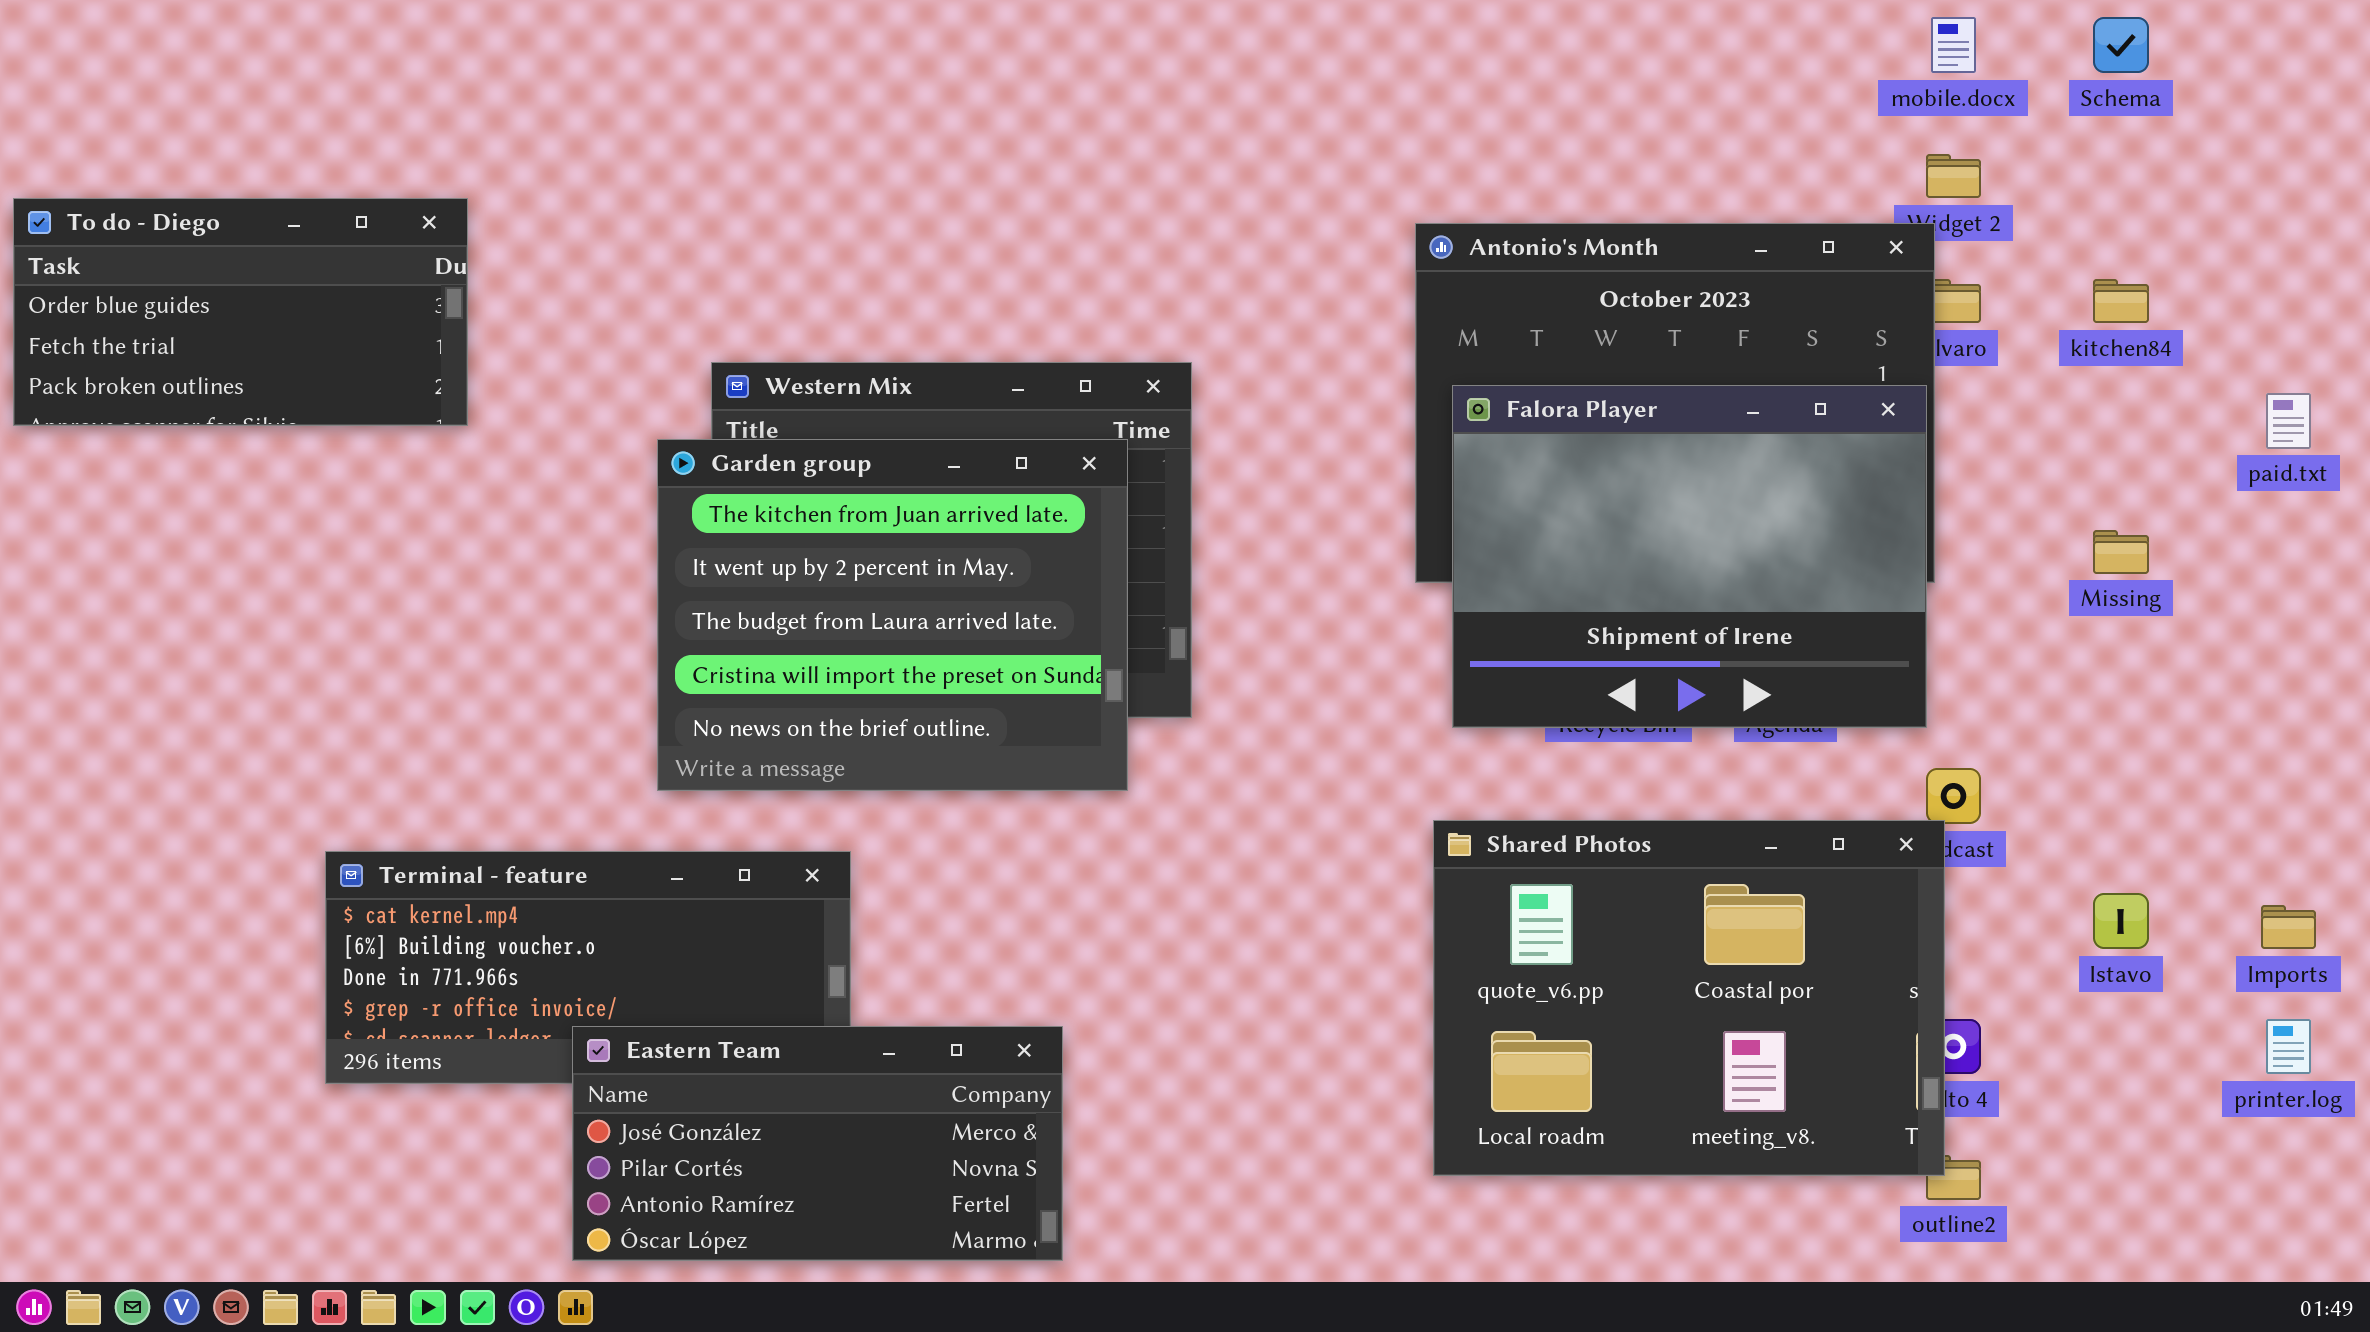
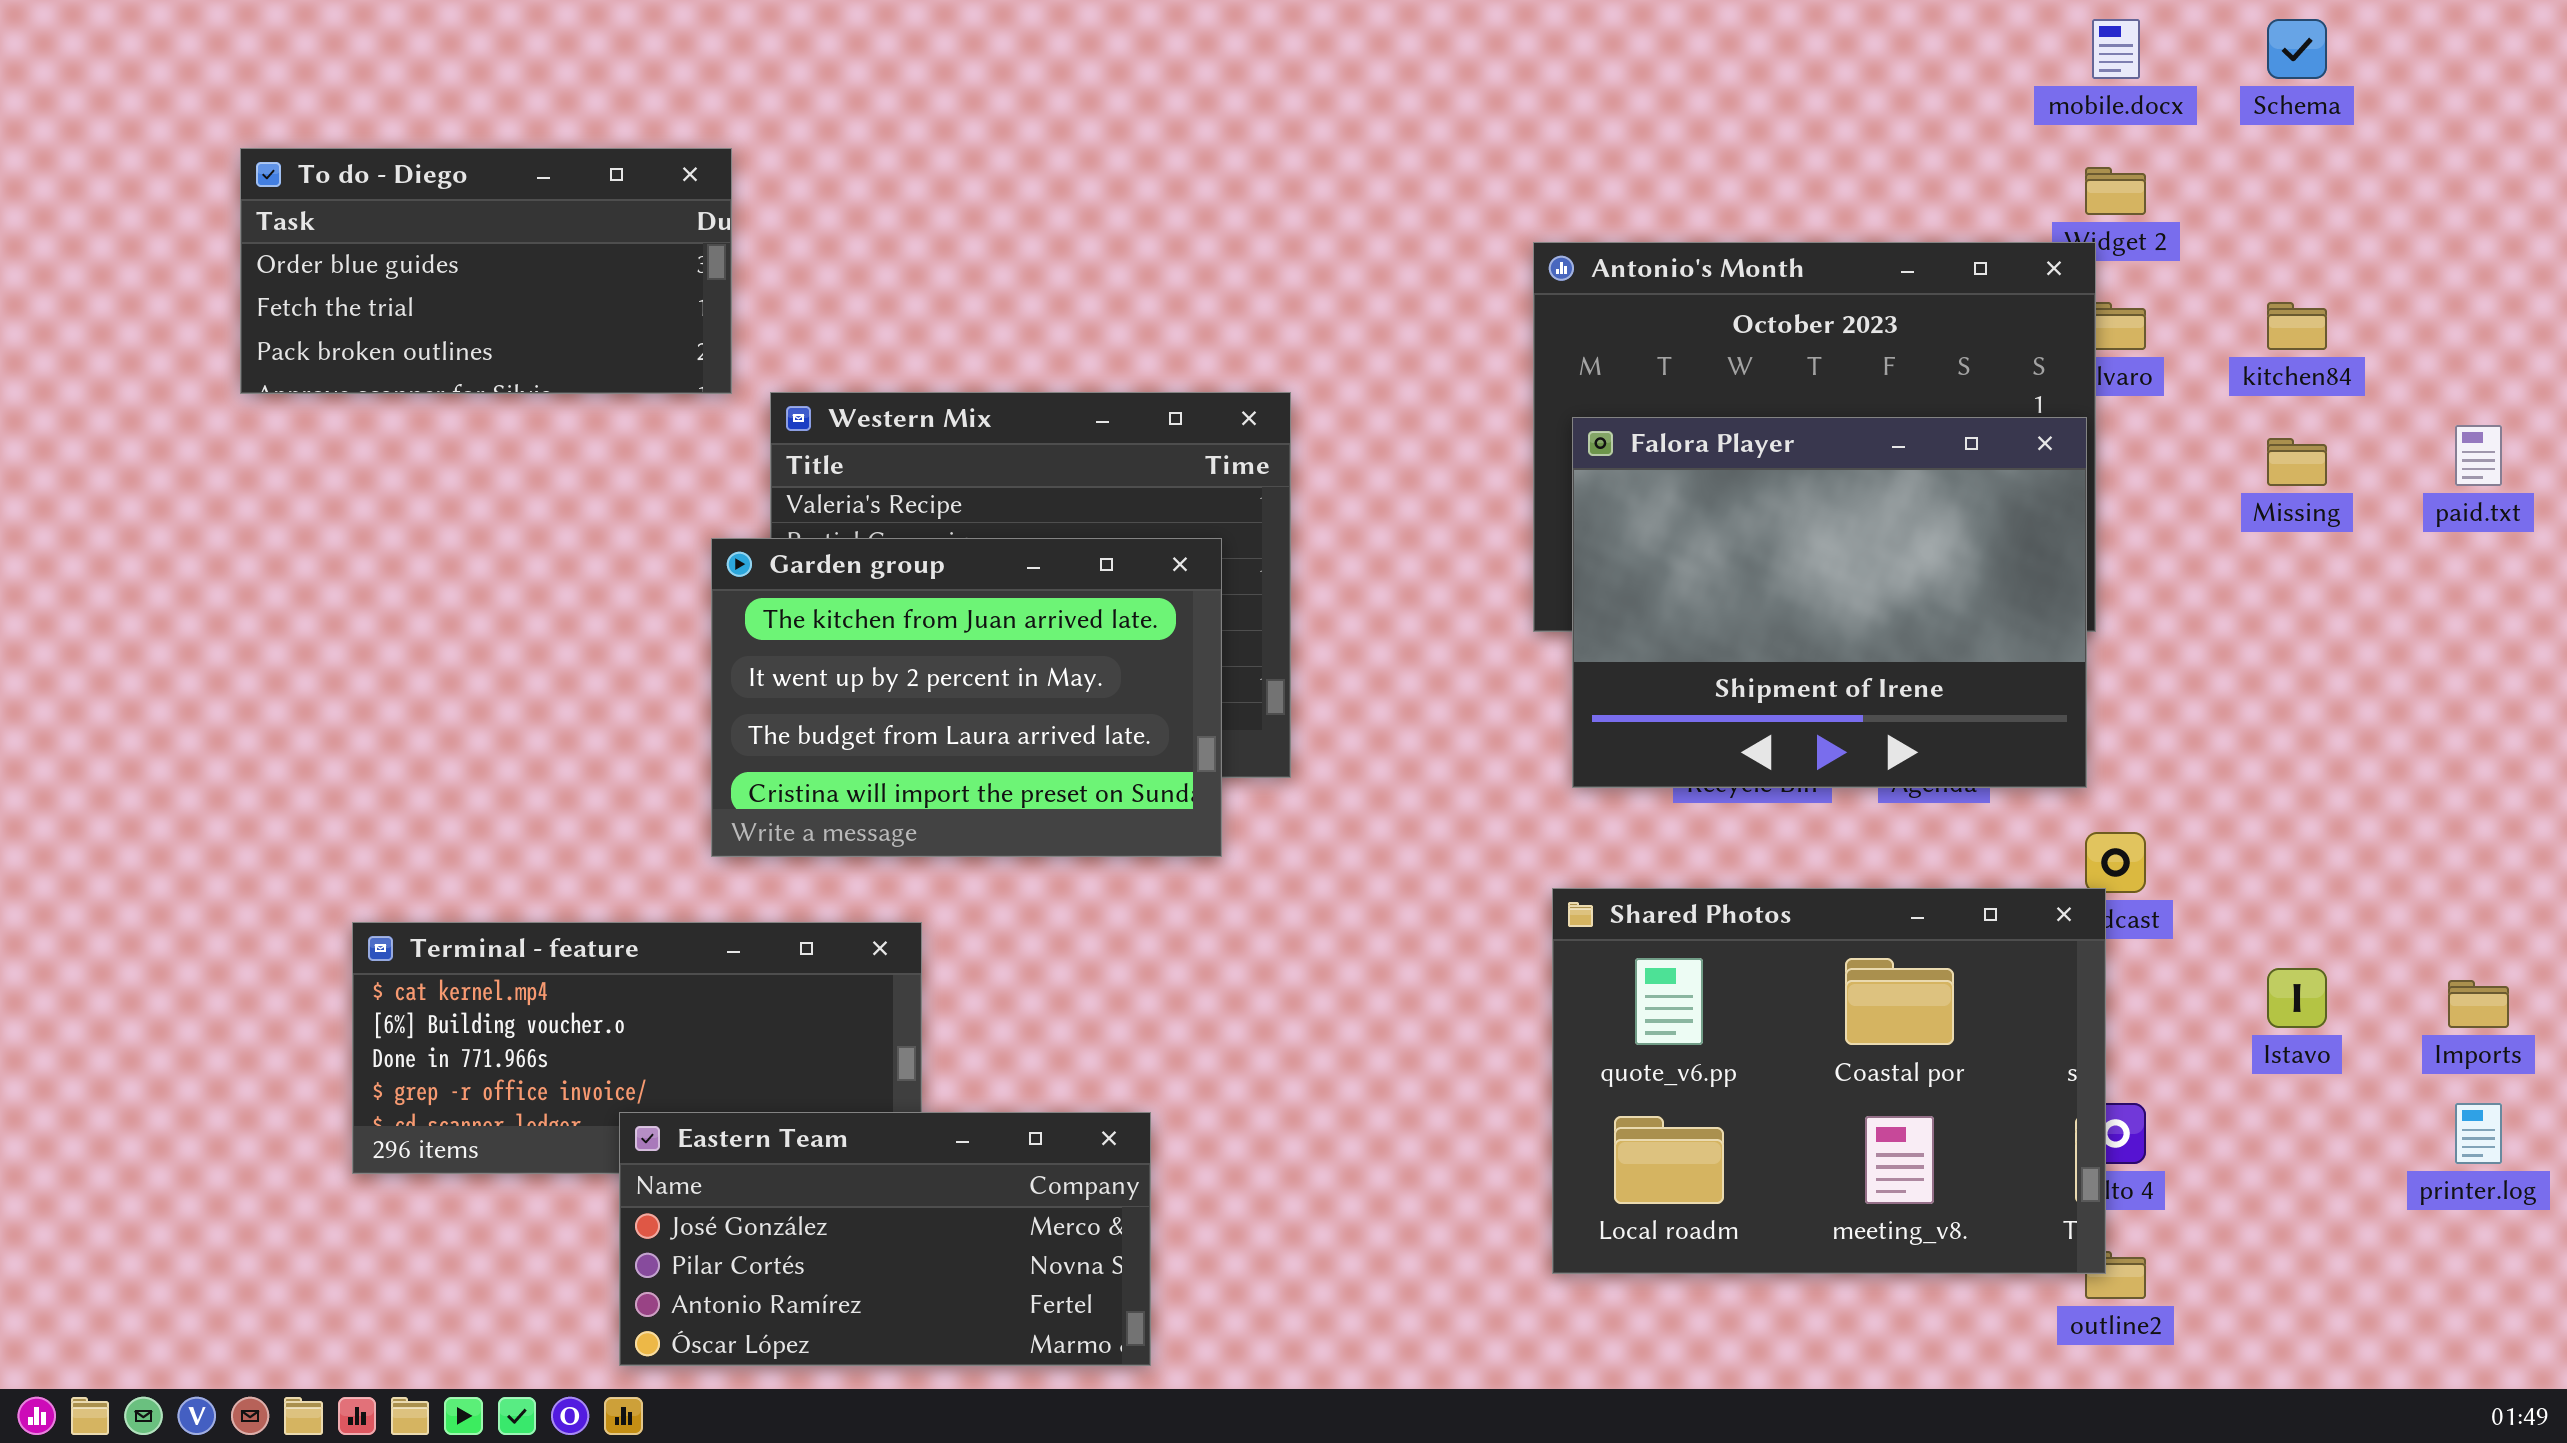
To do - Diego: [13,198,468,426] -> [240,148,732,394], moved
Garden group: [657,439,1128,791] -> [711,538,1222,857], resized
Missing: [2093,530,2149,574] -> [2267,438,2327,486], moved

